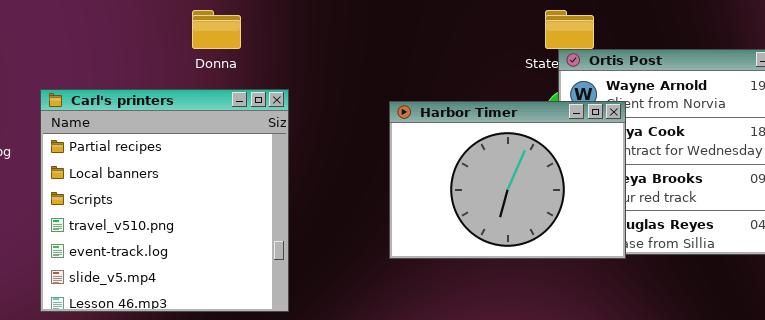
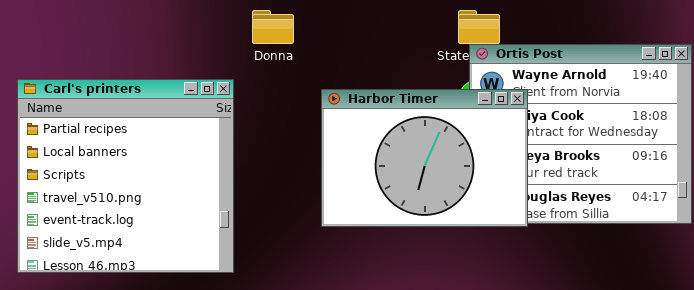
Donna: [192,10,241,49] -> [252,10,294,44], moved

